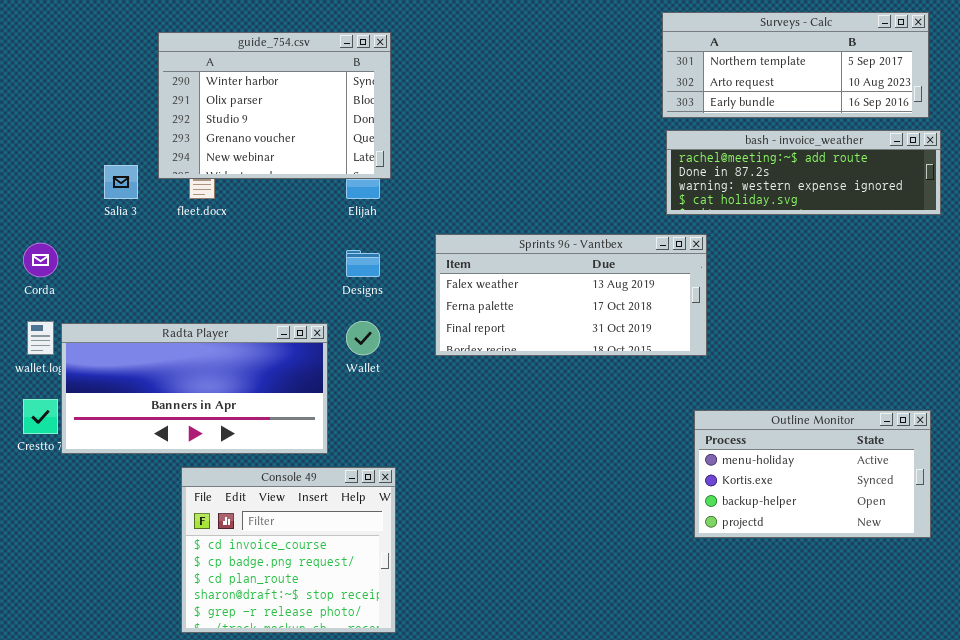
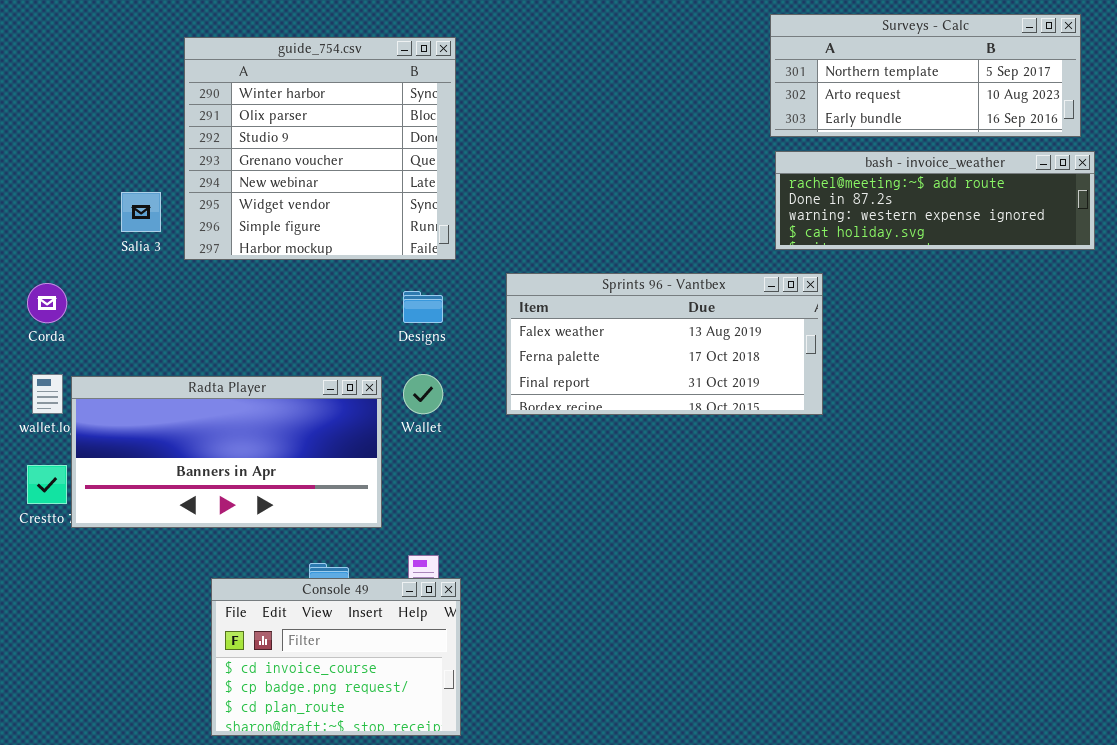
guide_754.csv: [158,32,391,179] -> [184,37,456,260], resized
Outline Monitor: [694,410,931,538] -> none, closed
Console 49: [181,467,396,633] -> [211,578,461,736], resized

